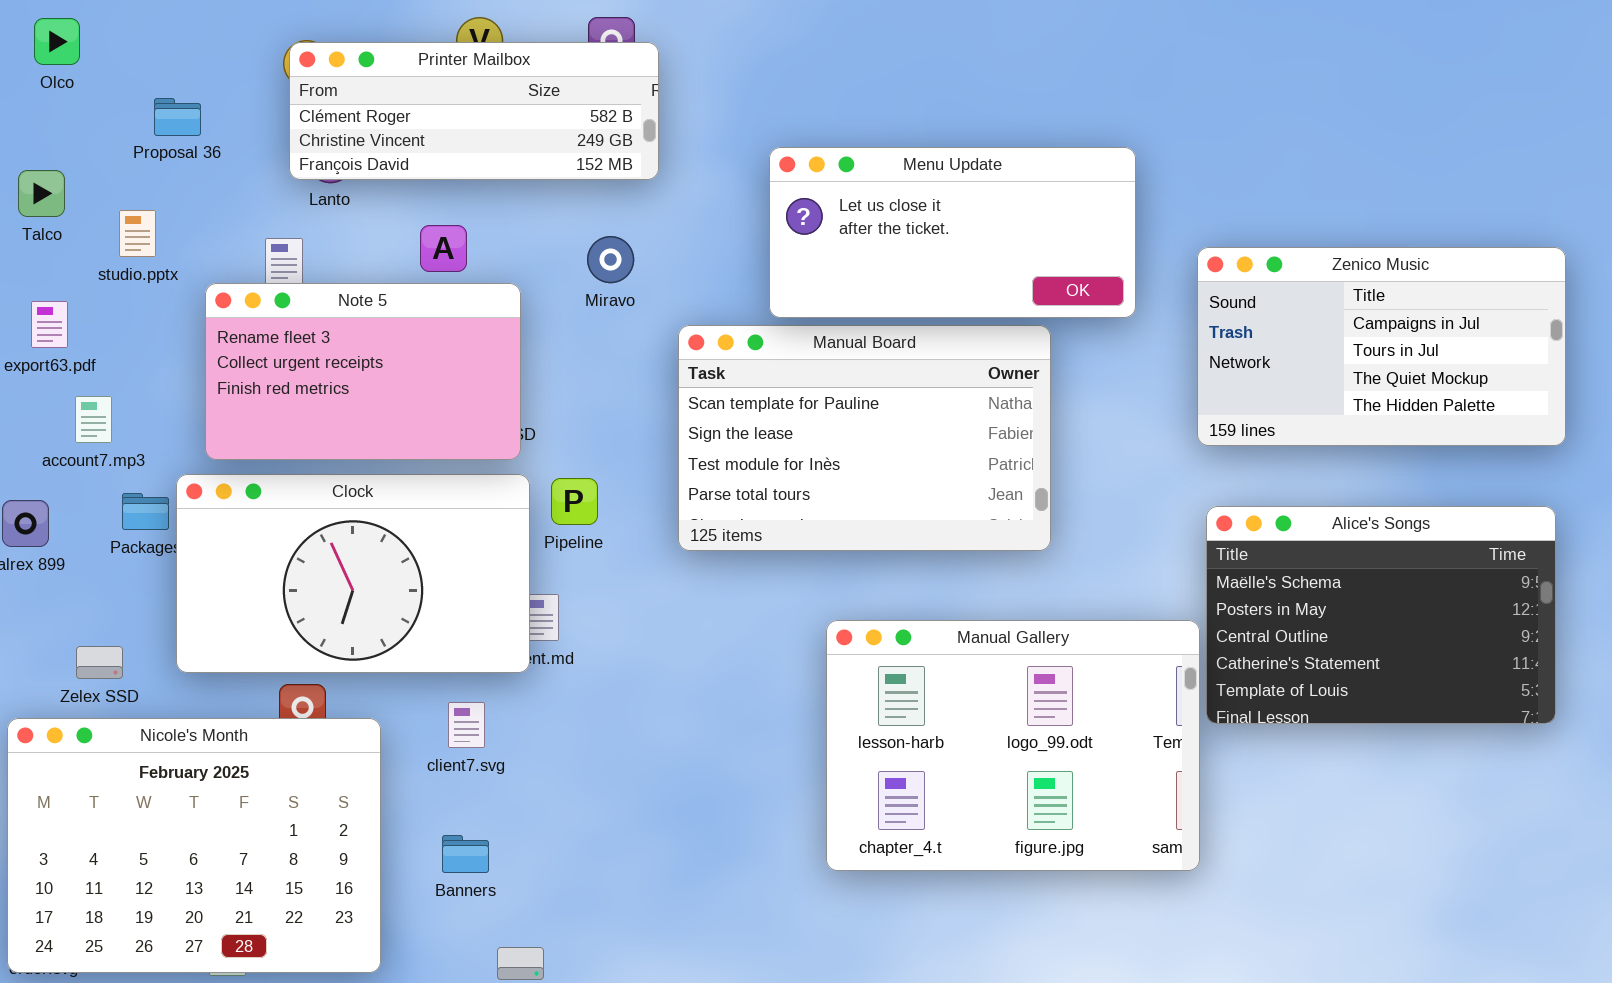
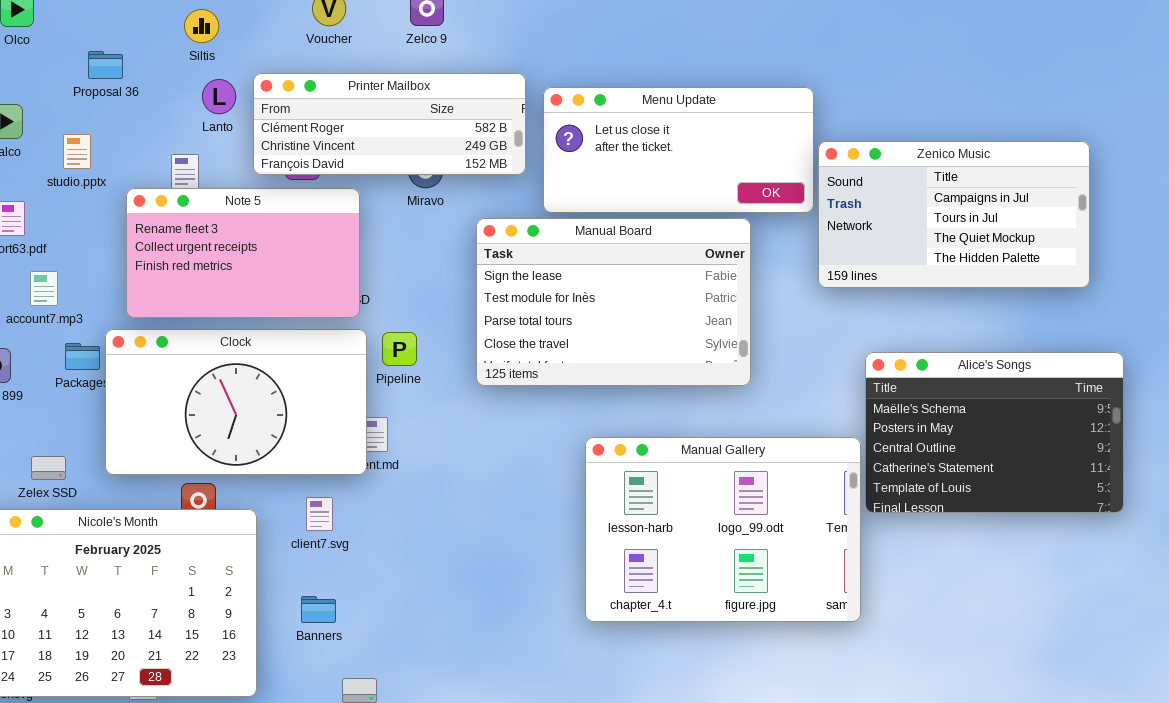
Printer Mailbox: [289,42,659,180] -> [253,73,526,175], moved
Zenico Music: [1197,247,1566,446] -> [818,141,1090,288], moved
Manual Board: [678,325,1051,551] -> [476,218,751,386], scrolled down 1 row

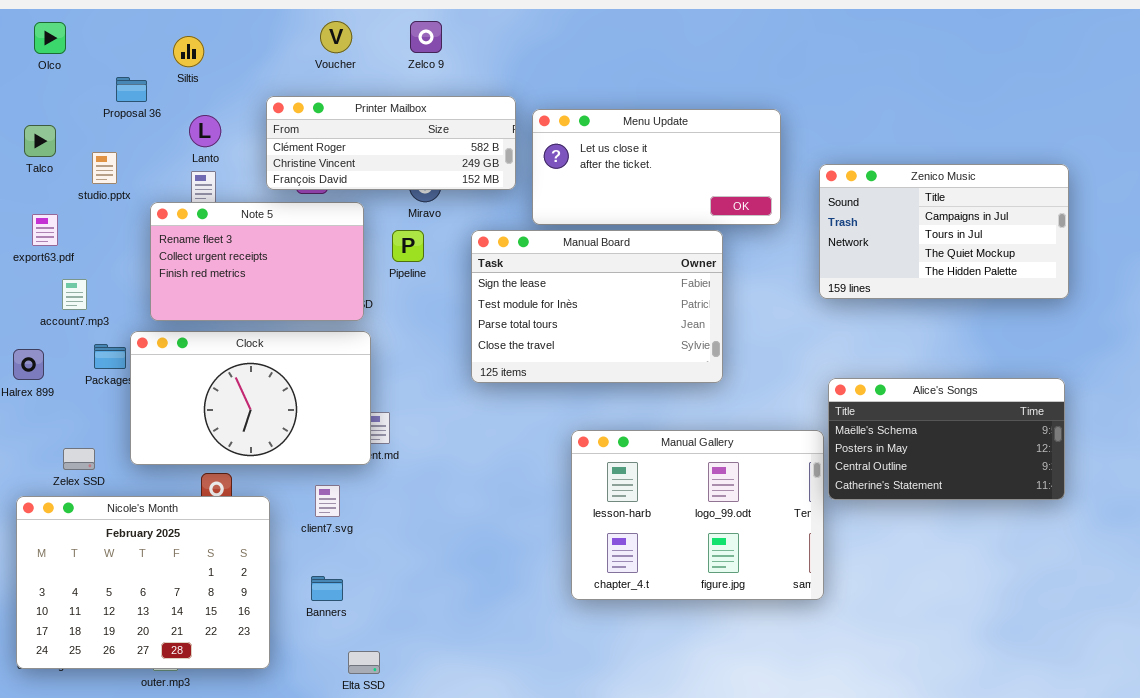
Siltis: [184,9,219,43] -> [173,36,204,67], moved
Lanto: [202,79,236,114] -> [189,115,221,147], moved
Zenico Music: [818,141,1090,288] -> [819,164,1069,299], moved
Pipeline: [382,332,417,366] -> [392,230,424,262], moved
Alice's Songs: [865,352,1124,513] -> [828,378,1065,500], resized

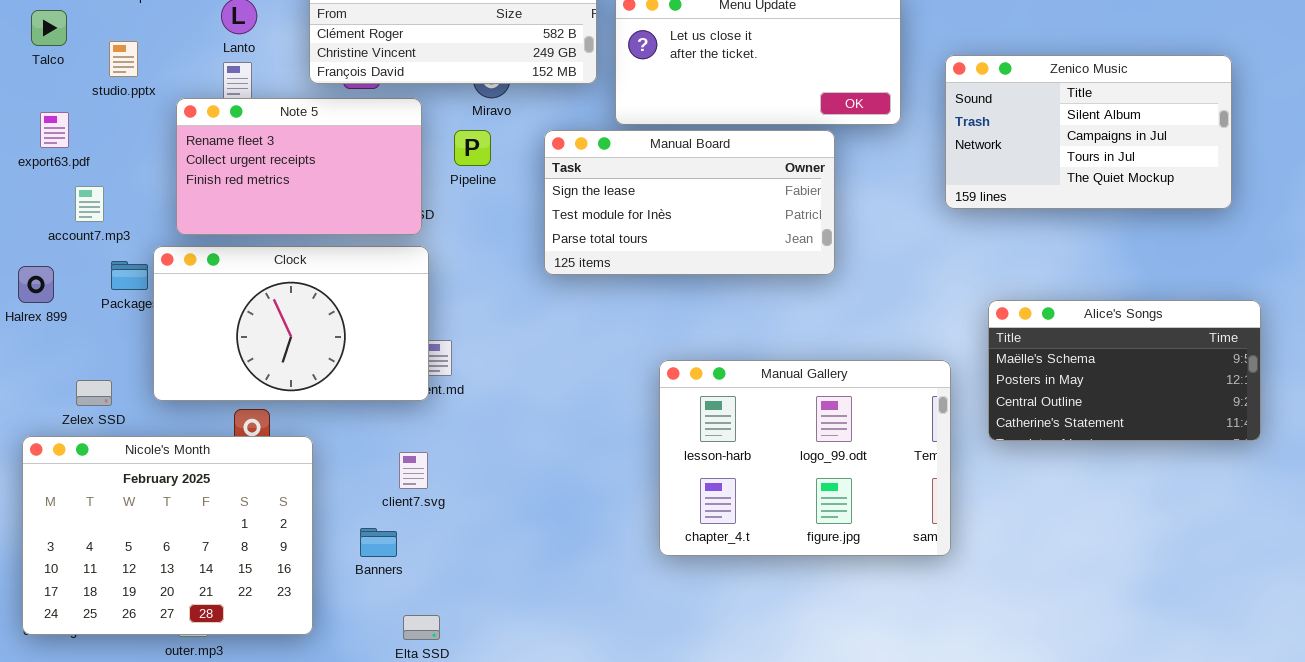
Zenico Music: [819,164,1069,299] -> [945,55,1232,209], scrolled up 1 row
Manual Board: [471,230,723,383] -> [544,130,835,275], resized
Alice's Songs: [828,378,1065,500] -> [988,300,1261,441], moved
client7.svg: [315,485,340,517] -> [399,452,428,489], moved

